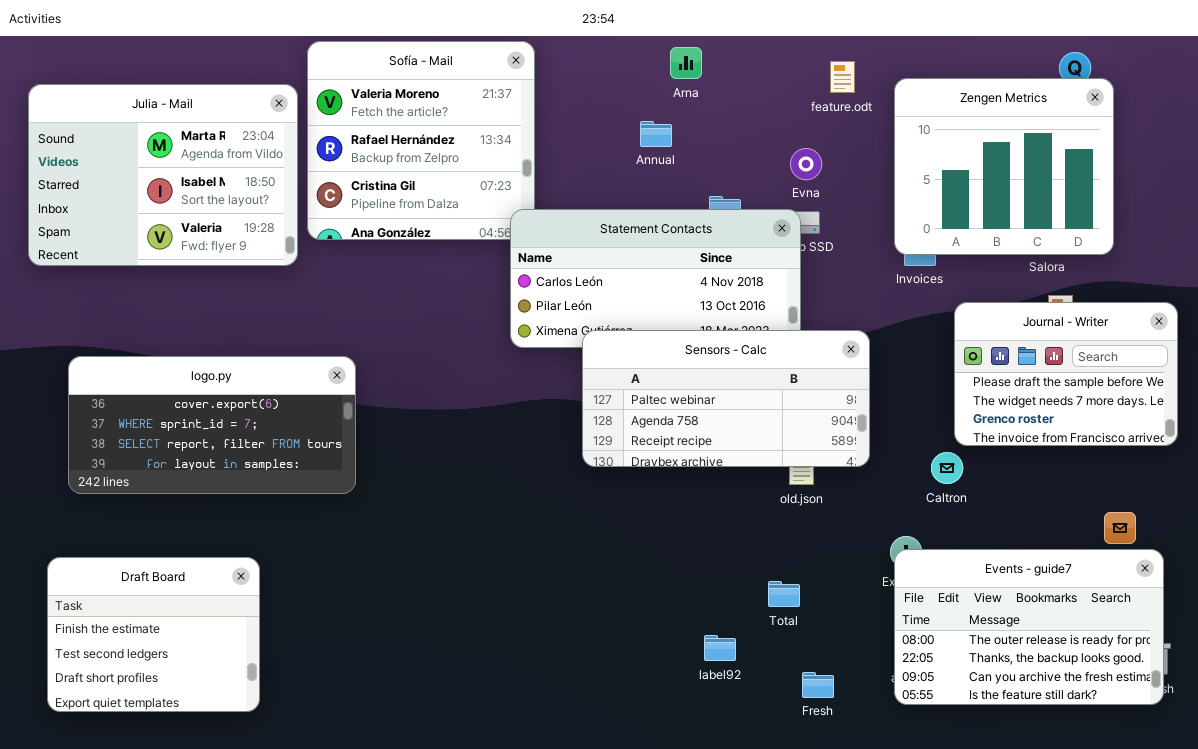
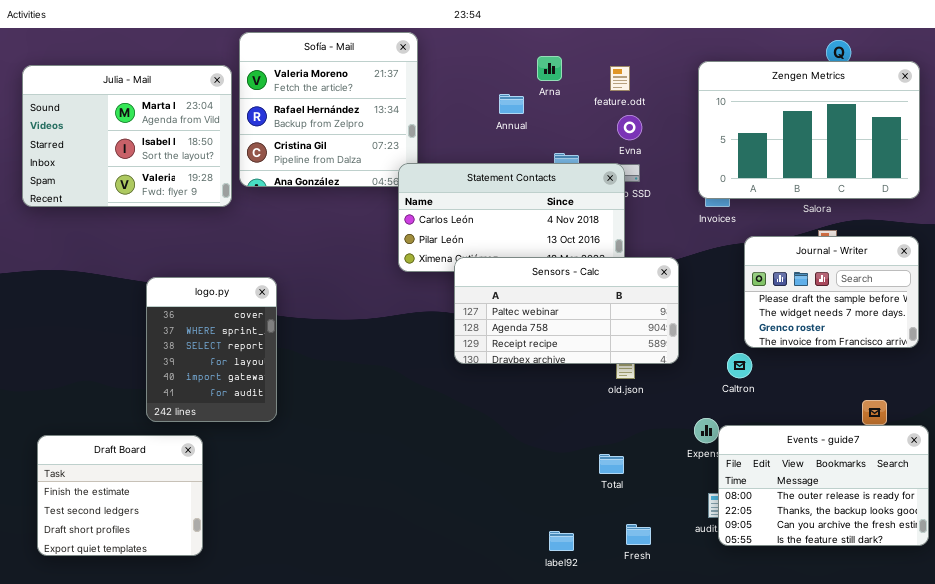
Arna: [670,47,702,79] -> [537,56,562,81], moved
feature.odt: [830,61,855,93] -> [610,66,630,91], moved
Zengen Metrics: [894,78,1114,255] -> [698,61,920,199], resized
logo.py: [68,356,356,494] -> [146,277,277,422], resized
Events - guide7: [894,549,1164,705] -> [718,425,929,546], moved
label92: [704,635,736,661] -> [549,531,574,551], moved

